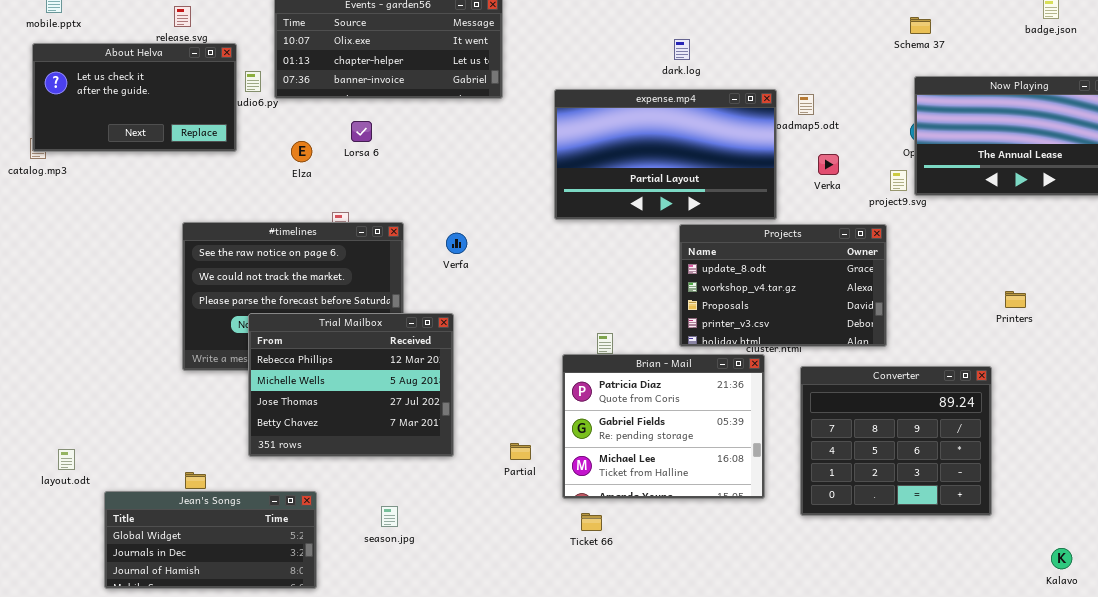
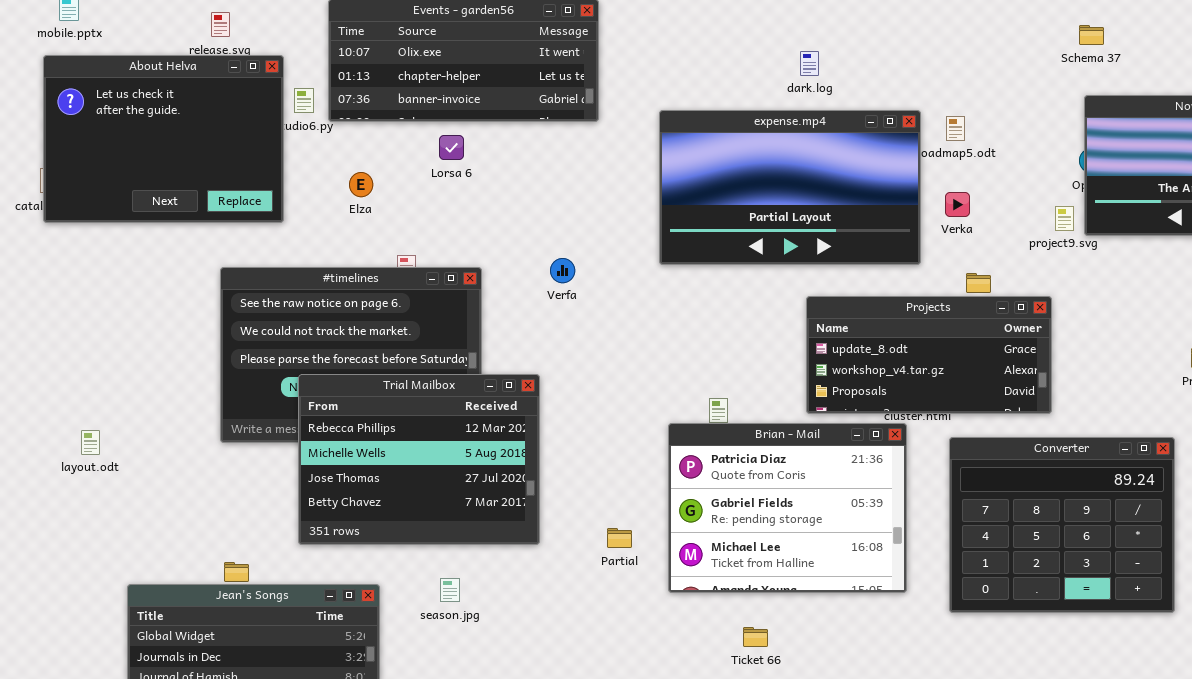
About Helva: [32,43,237,152] -> [43,55,284,223], resized
Lorsa 6: [351,121,372,142] -> [439,135,464,160], moved
Verka: [818,154,839,175] -> [945,192,970,217], moved
Projects: [679,224,887,347] -> [806,296,1052,414], resized
Verfa: [446,233,467,254] -> [550,258,575,283], moved
layout.odt: [58,449,75,470] -> [81,430,100,455], moved
season.jpg: [381,506,398,527] -> [440,578,460,602], moved
Ticket 66: [581,513,602,531] -> [743,627,768,647], moved

